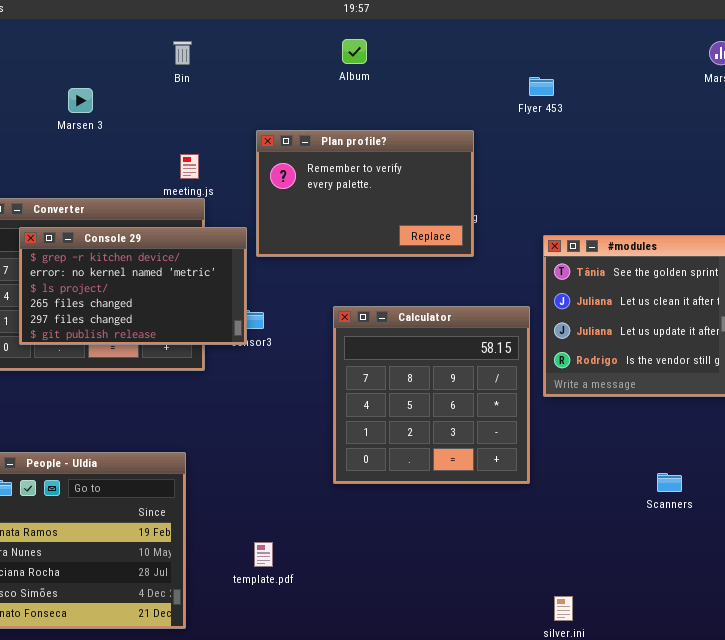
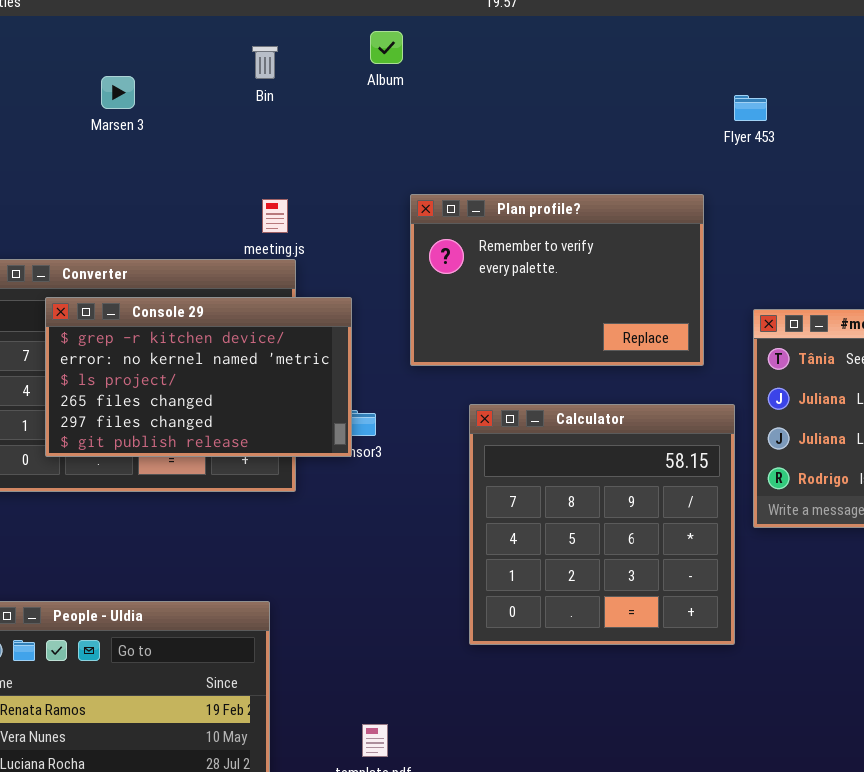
Album: [342,39,367,64] -> [370,31,403,64], moved
Marsen 3: [68,88,93,113] -> [101,76,135,109], moved
Plan profile?: [256,130,474,257] -> [410,194,704,366], moved

